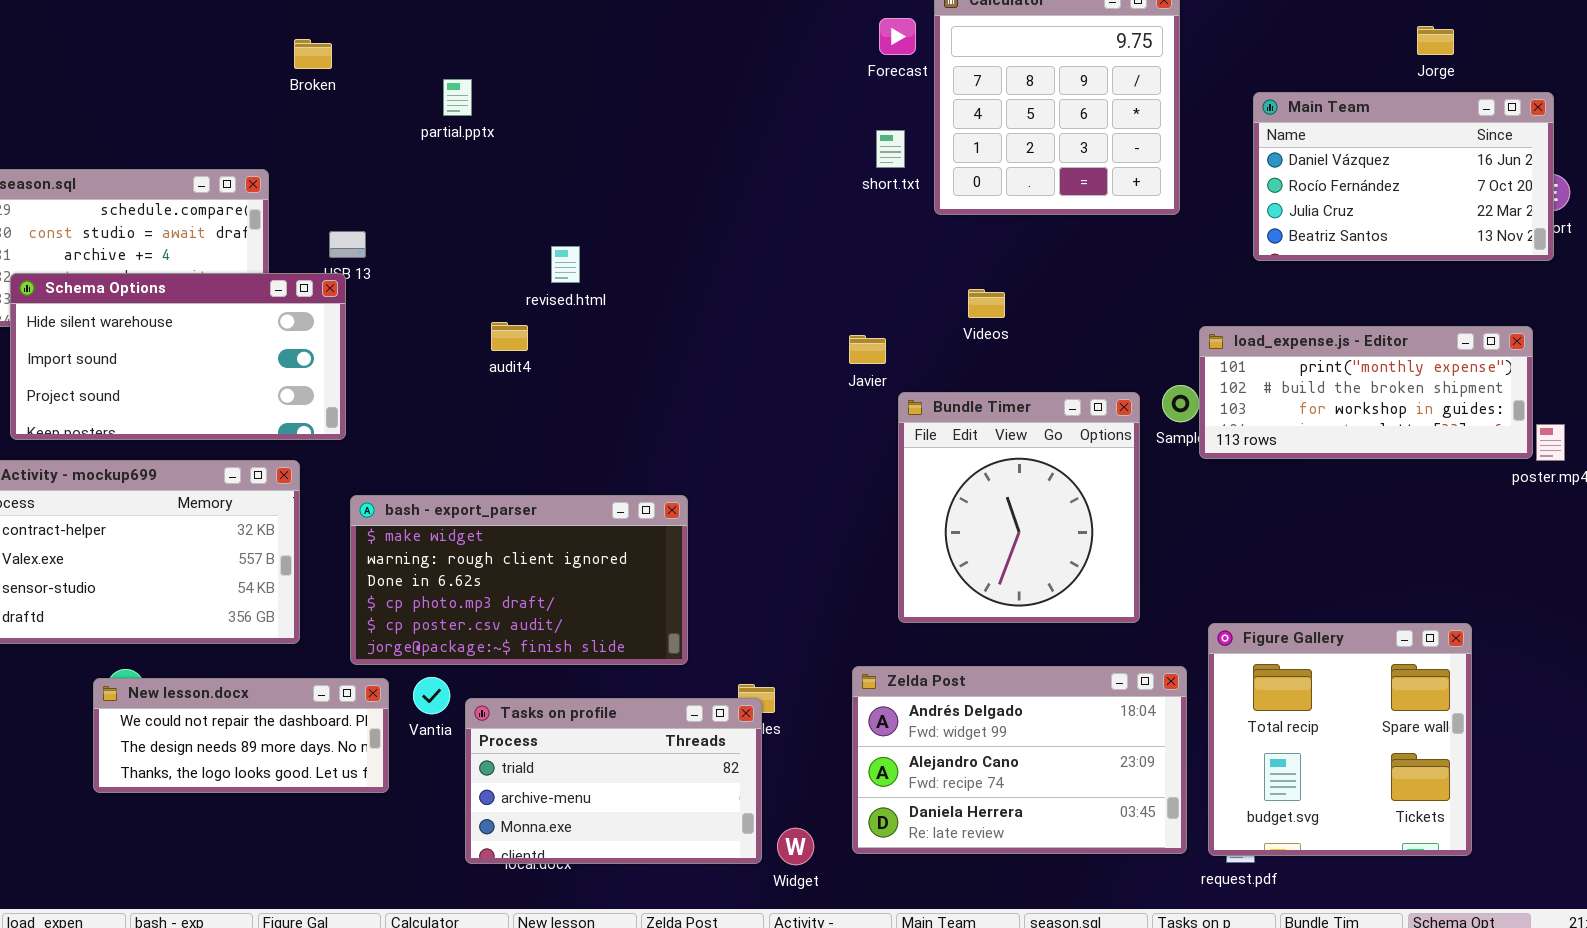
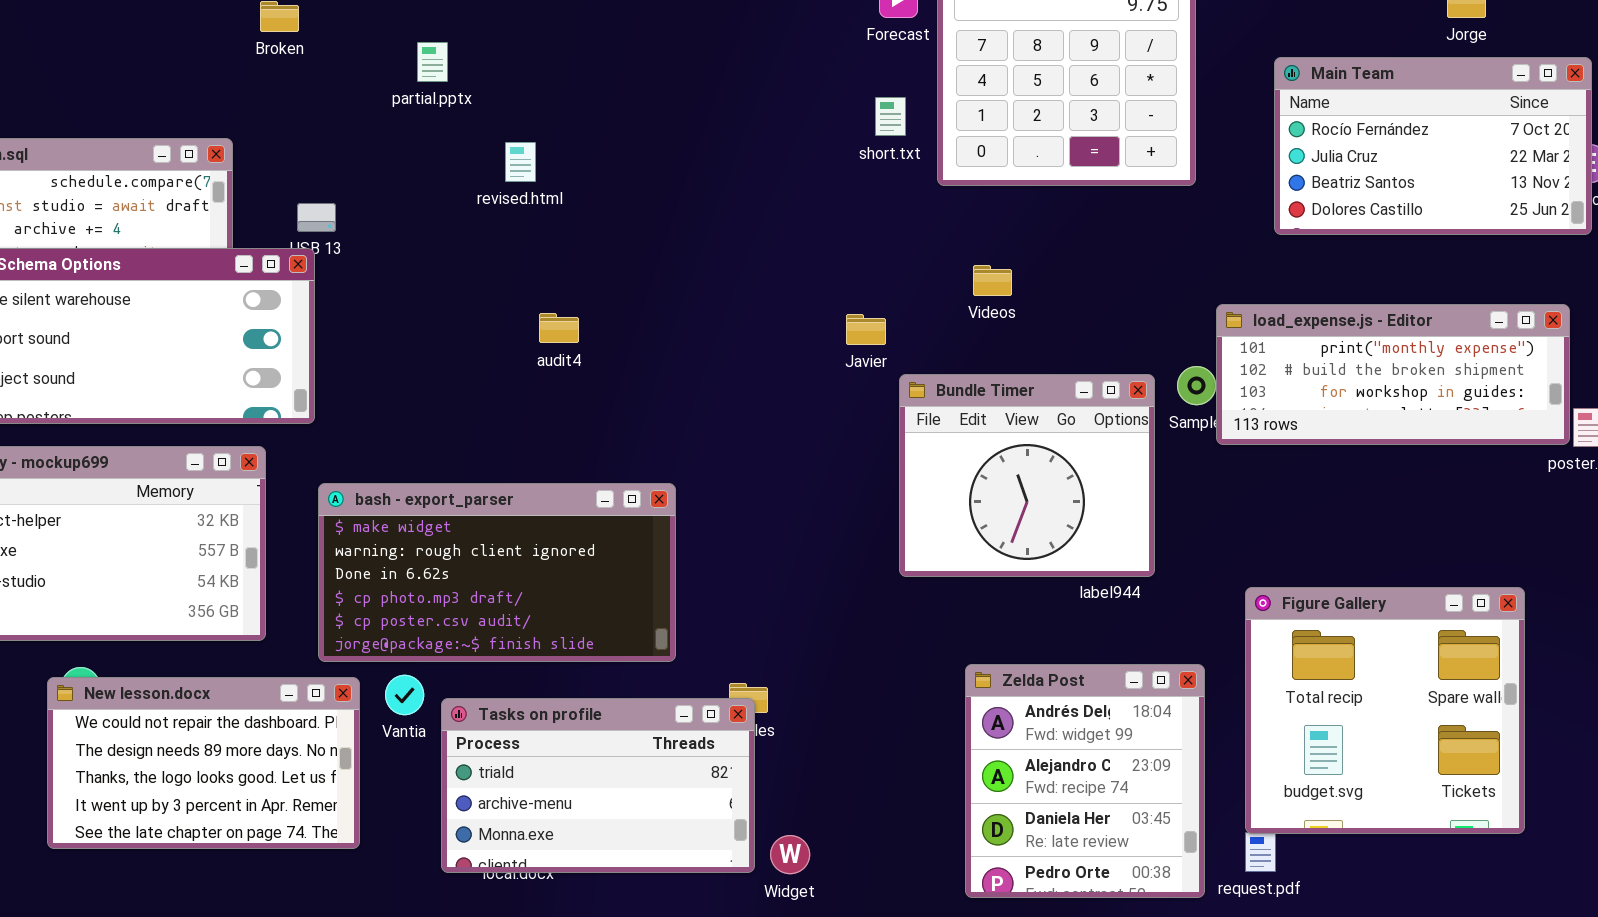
Main Team: [1253,92,1554,261] -> [1274,57,1592,235], scrolled down 1 row
revised.html: [551,246,580,283] -> [505,142,536,182], moved
audit4: [491,322,528,351] -> [539,313,579,343], moved
Bundle Timer: [898,392,1140,623] -> [899,374,1155,577], resized
Figure Gallery: [1208,623,1472,856] -> [1245,587,1525,834], moved
Zelda Post: [852,666,1187,854] -> [965,664,1205,898], resized
New lesson.docx: [93,678,389,793] -> [47,677,360,849], resized

